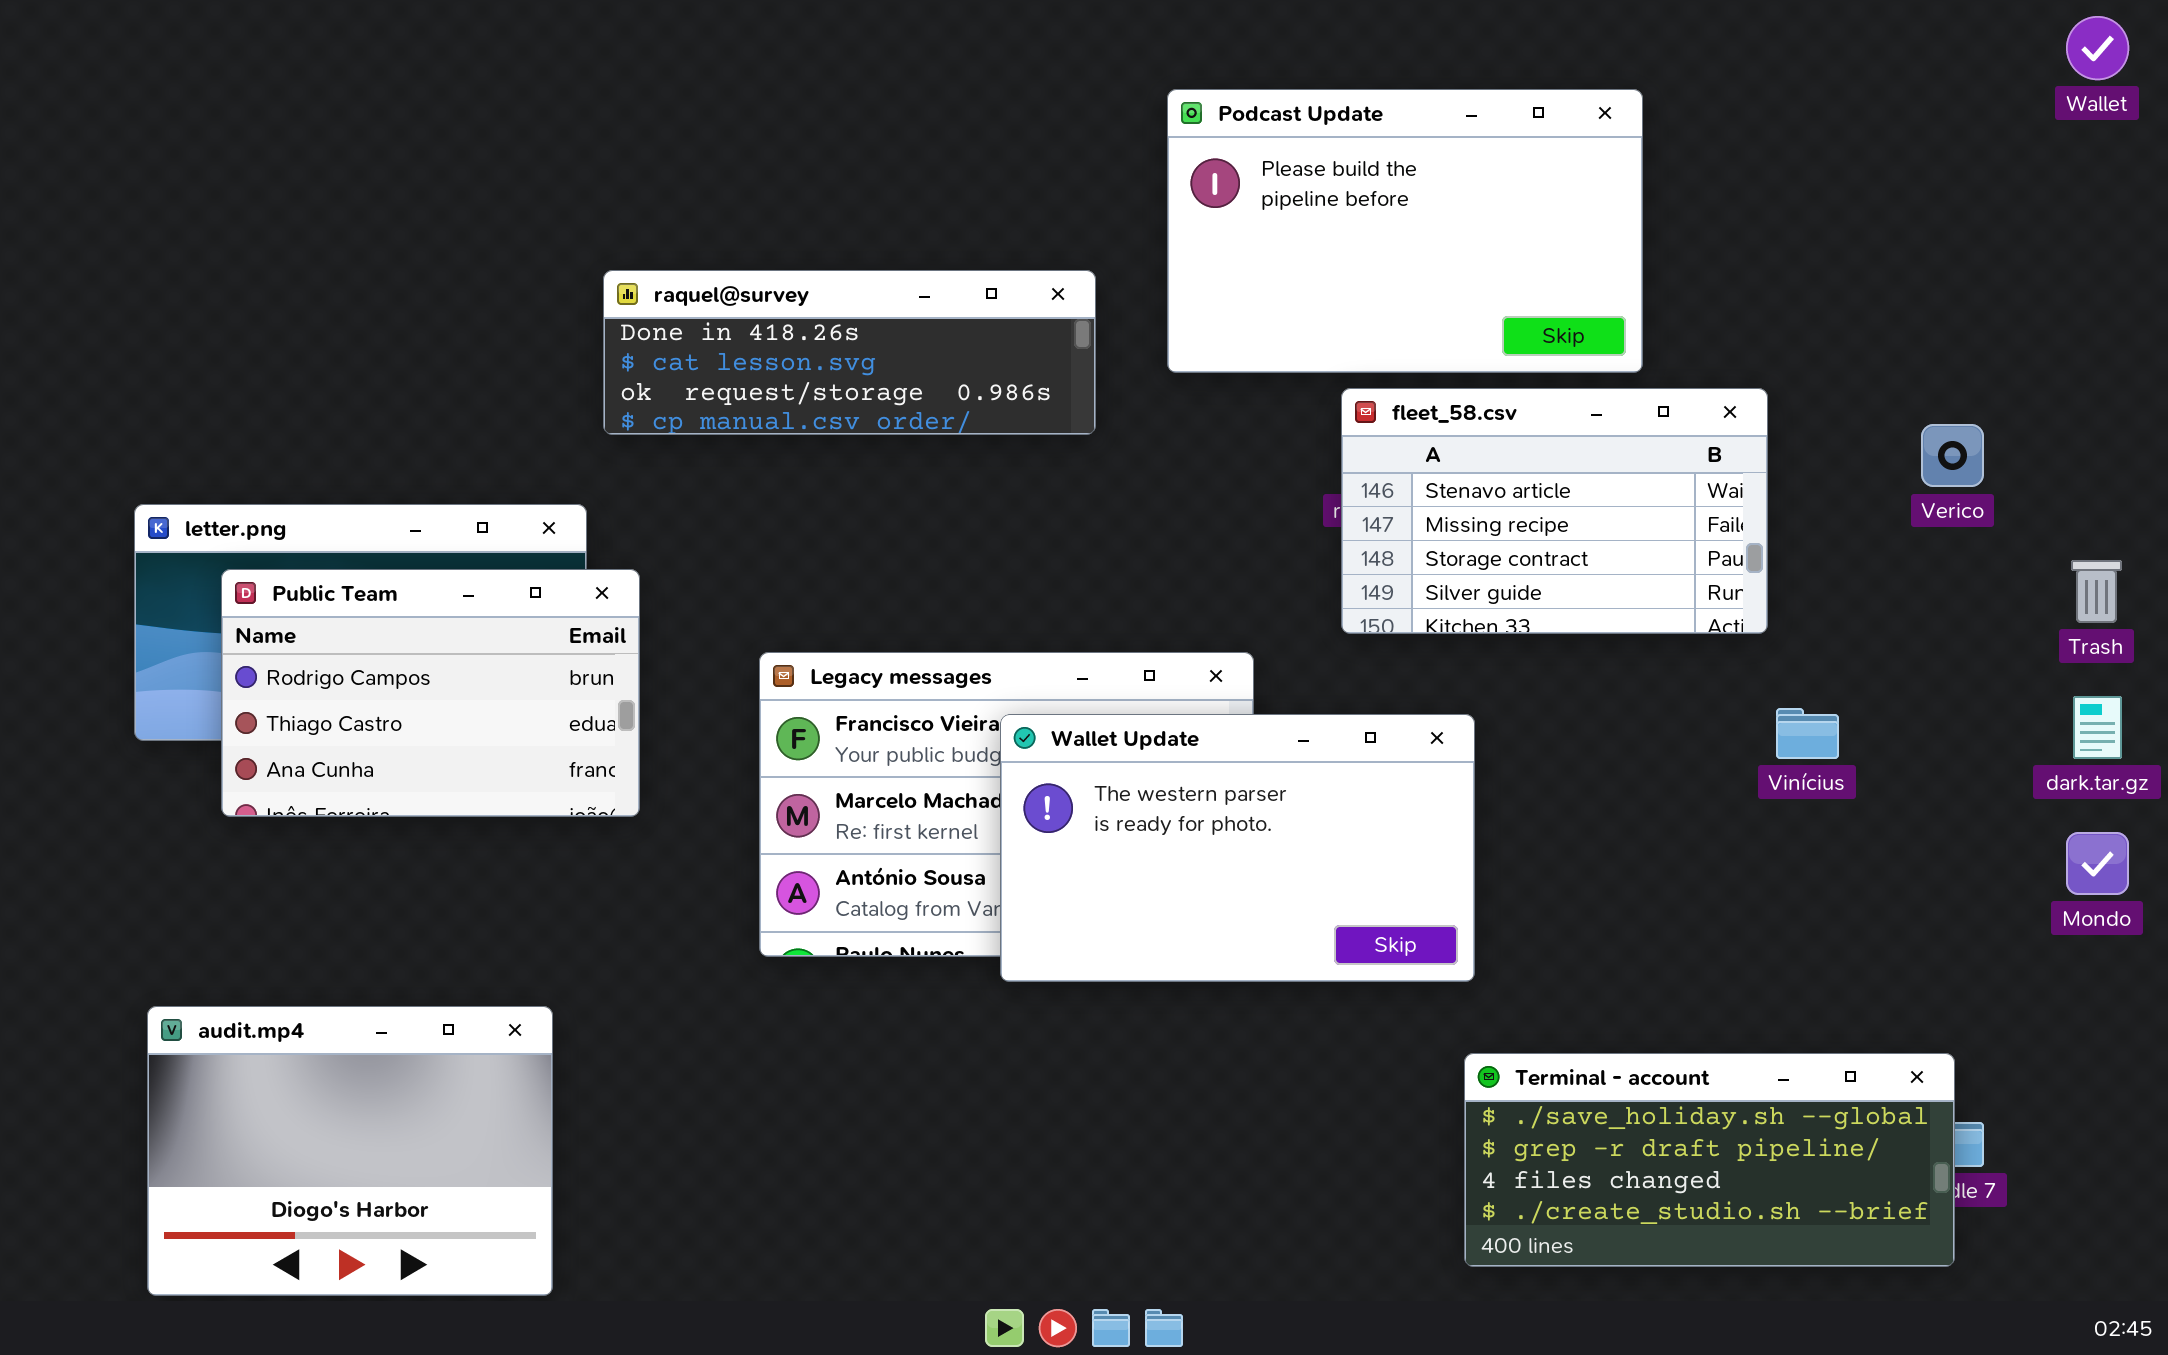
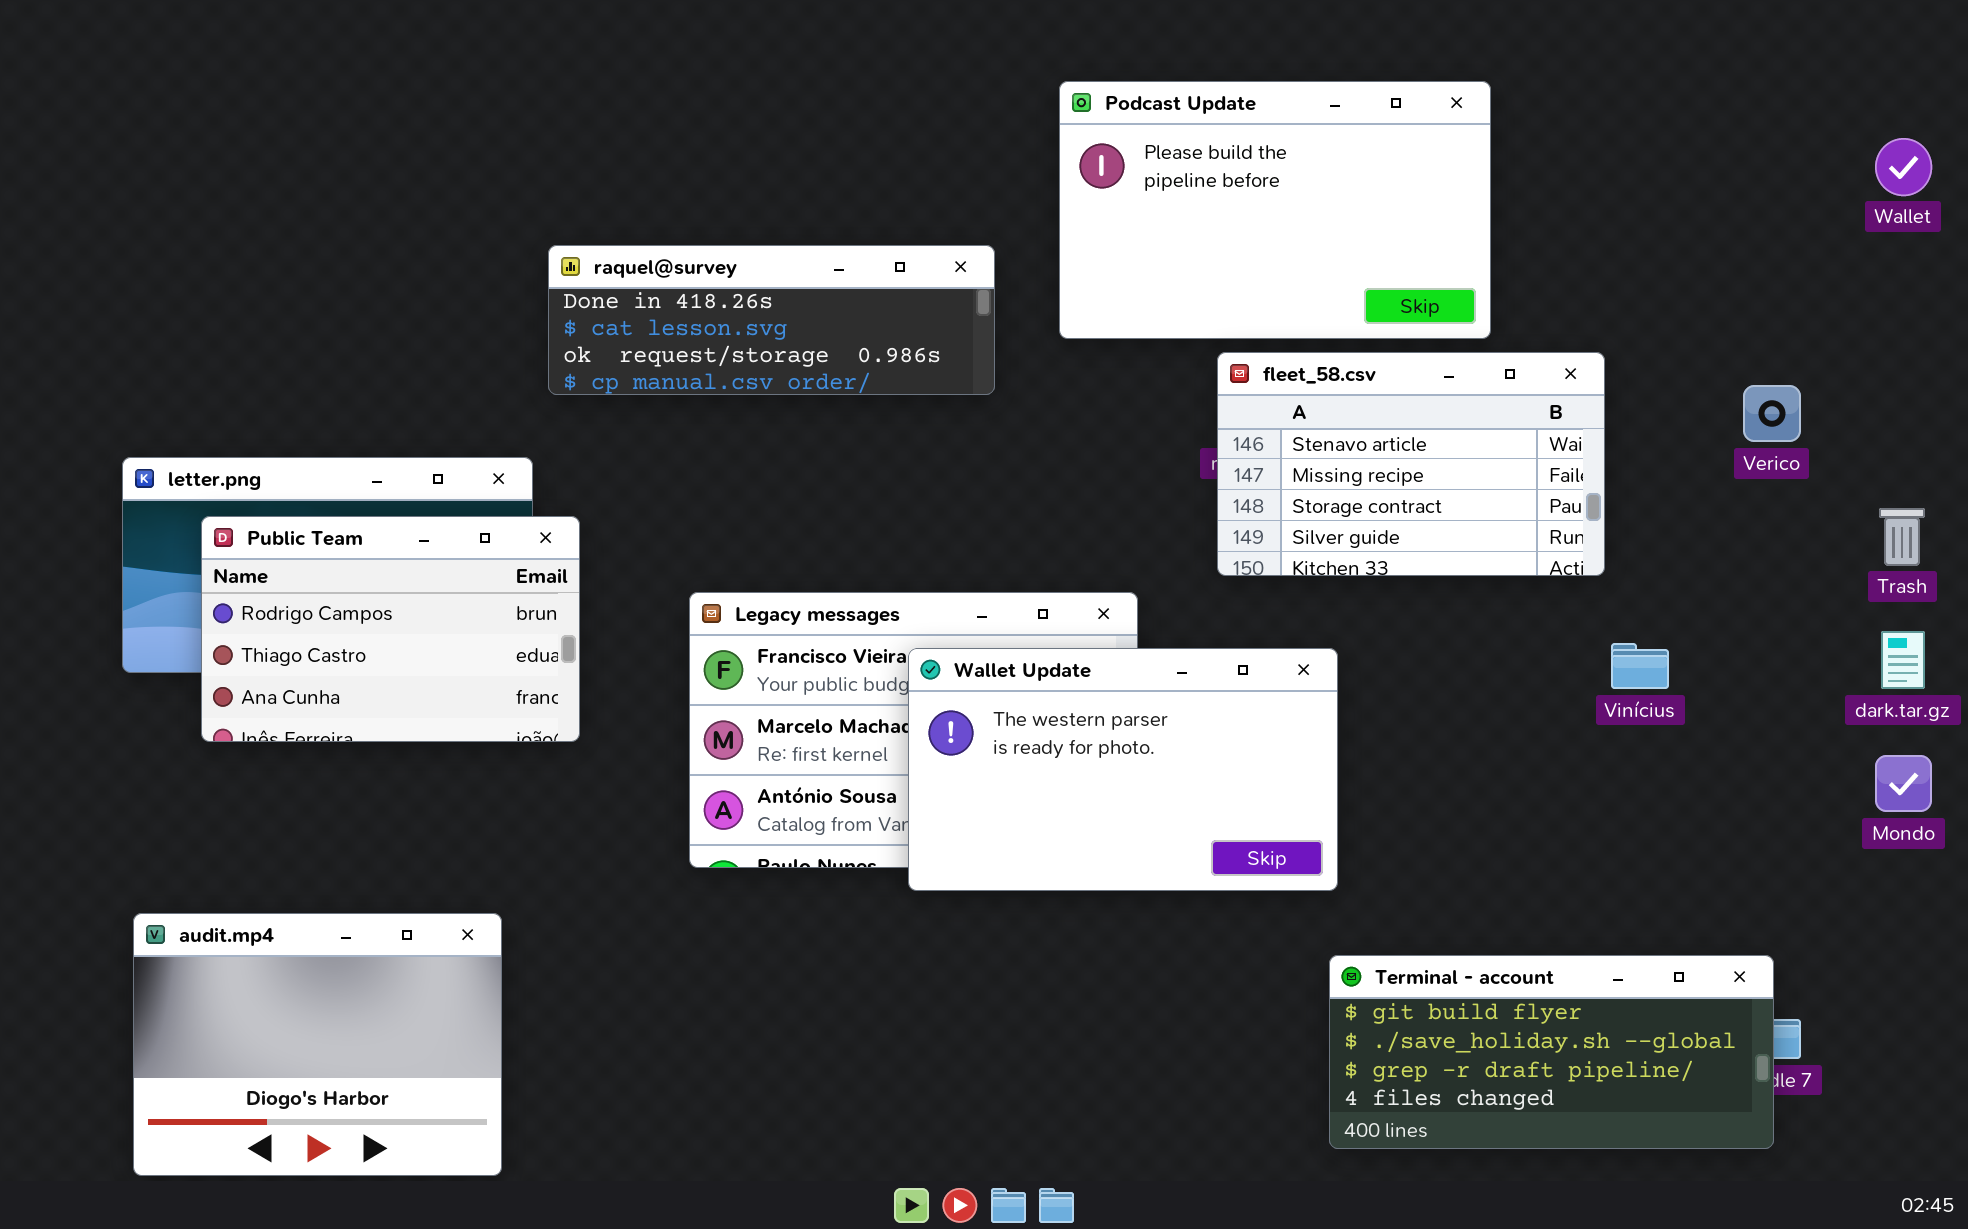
Wallet: [2066,16,2129,80] -> [1875,138,1932,196], moved
Terminal - account: [1464,1053,1955,1267] -> [1329,955,1774,1149], scrolled up 1 row

